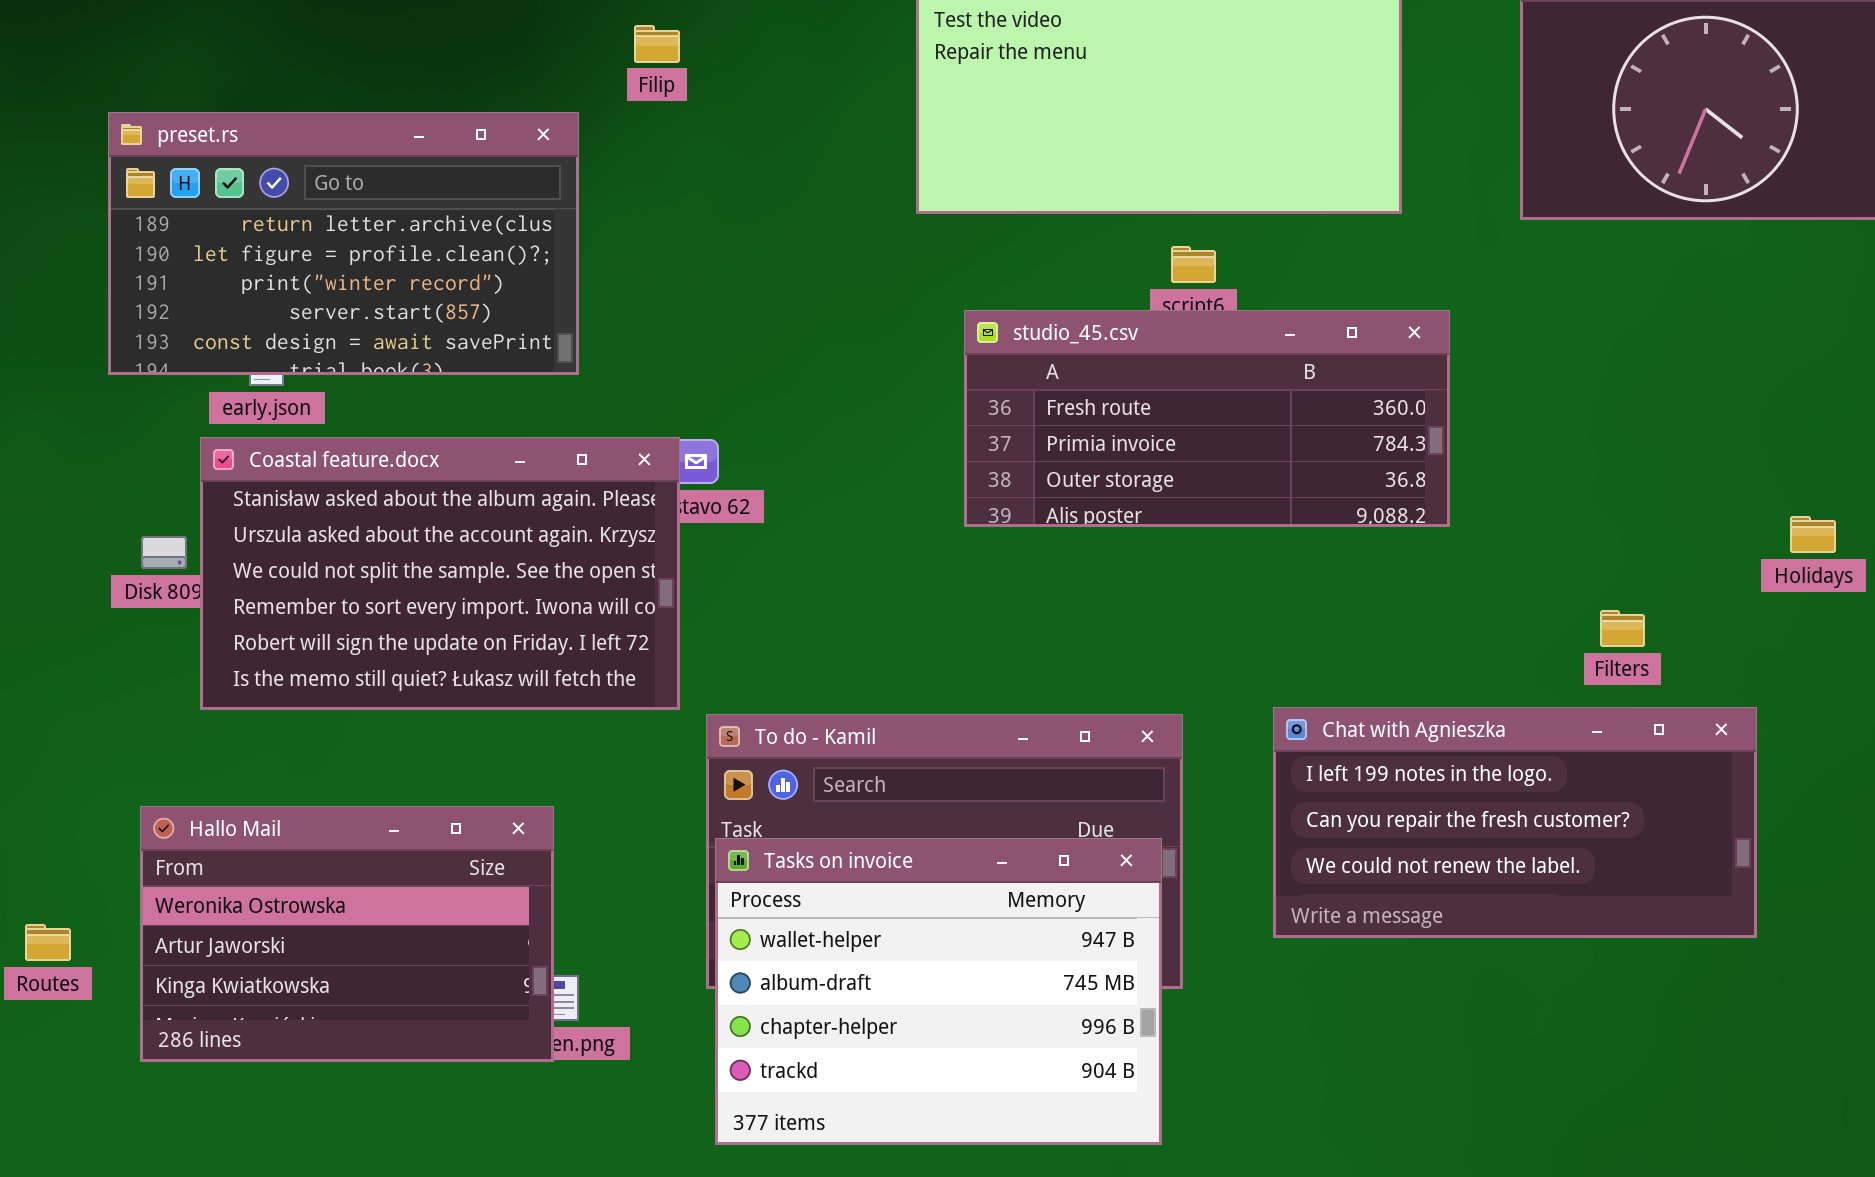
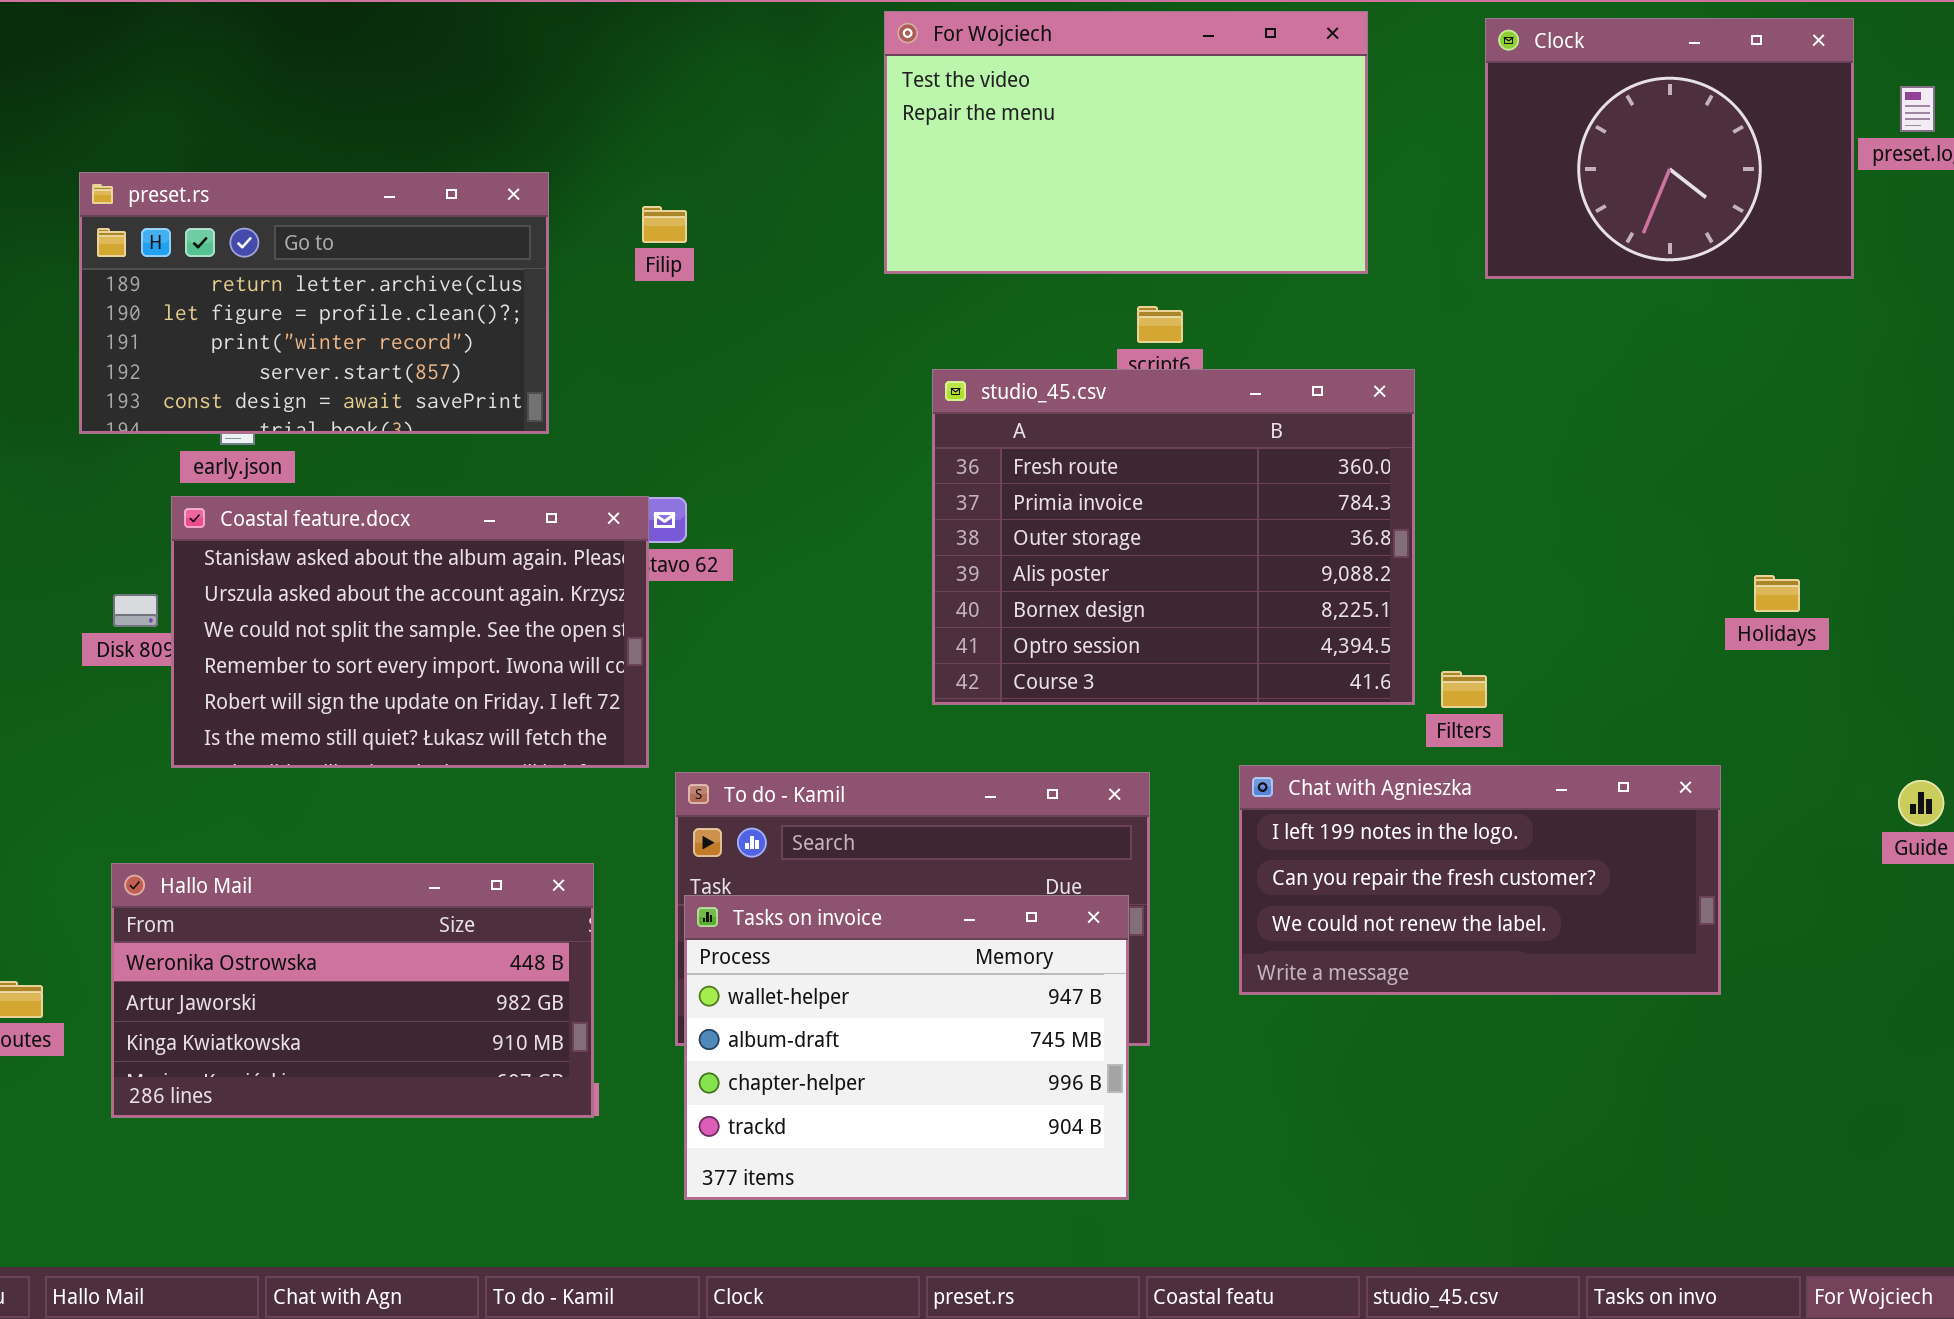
Filip: [634,25,680,63] -> [642,206,687,243], moved
studio_45.csv: [964,310,1450,527] -> [932,369,1415,705], resized
Filters: [1600,610,1645,647] -> [1441,671,1487,708], moved
Hallo Mail: [140,806,554,1062] -> [111,863,594,1118], resized

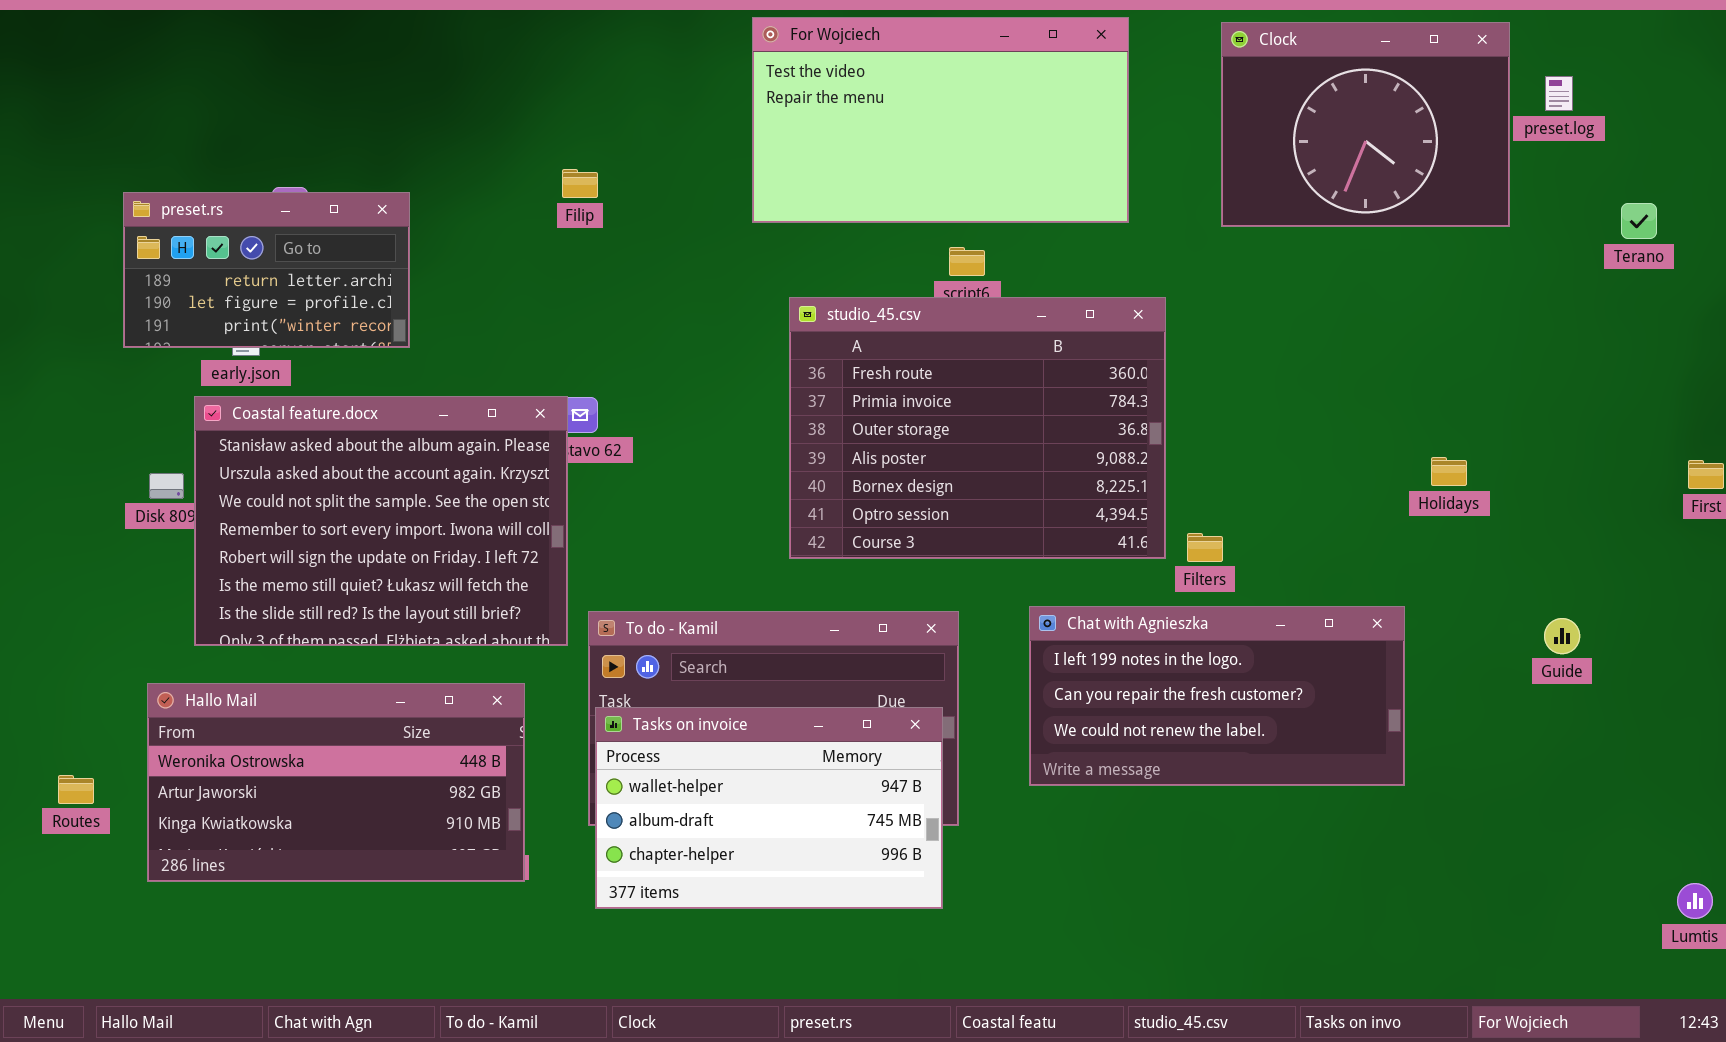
preset.rs: [79,172,549,434] -> [123,192,410,348], resized
Coastal feature.docx: [171,496,649,768] -> [194,396,568,646], resized
Tasks on invoice: [684,895,1129,1200] -> [595,707,943,909], resized

